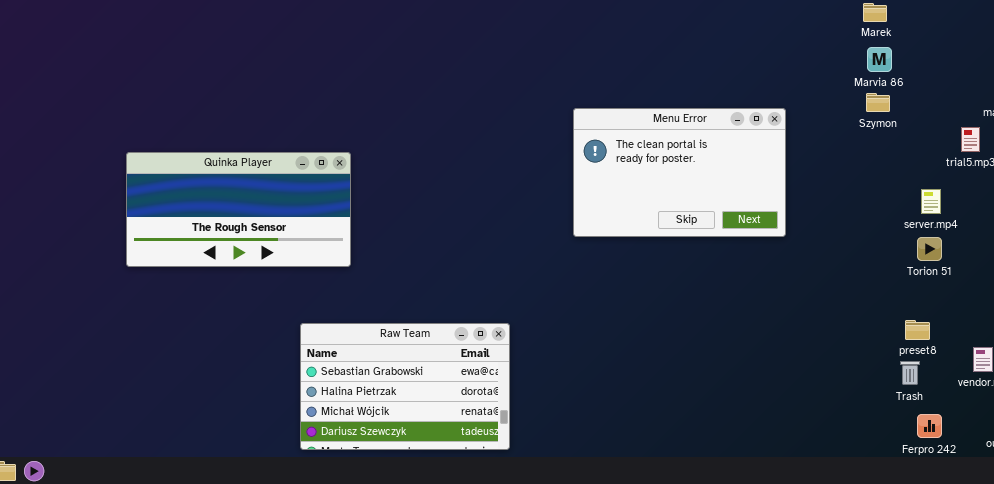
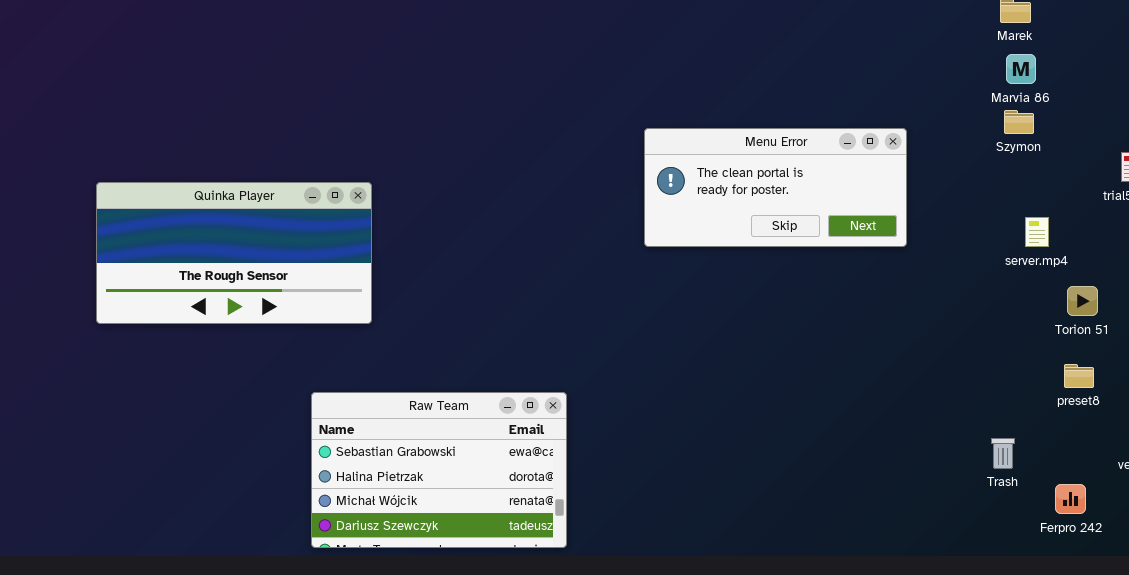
Menu Error: [573,108,786,237] -> [644,128,907,247], resized
server.mp4: [921,189,941,214] -> [1025,217,1049,247], moved
preset8: [905,320,930,340] -> [1064,364,1094,388], moved
Trash: [900,361,920,385] -> [991,438,1015,469], moved
Ferpro 242: [917,414,942,438] -> [1055,484,1086,514], moved

